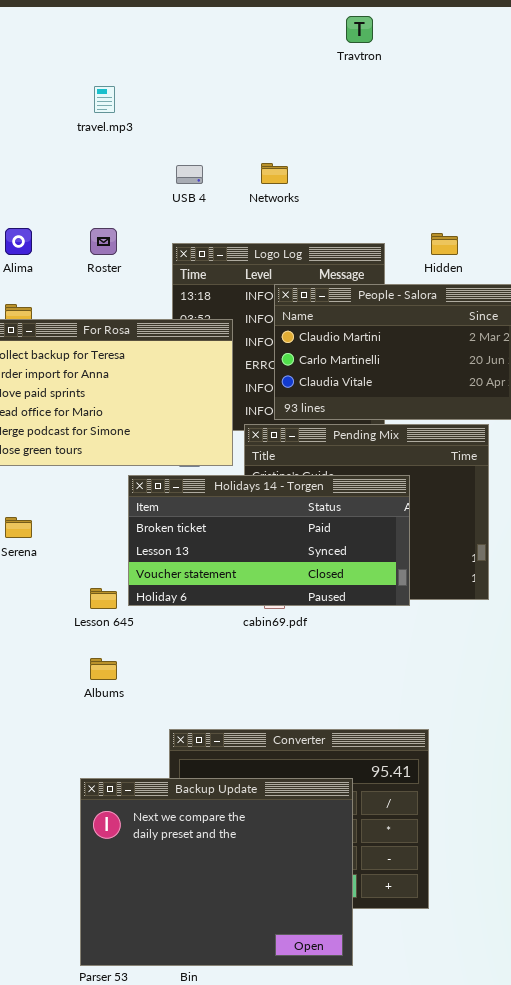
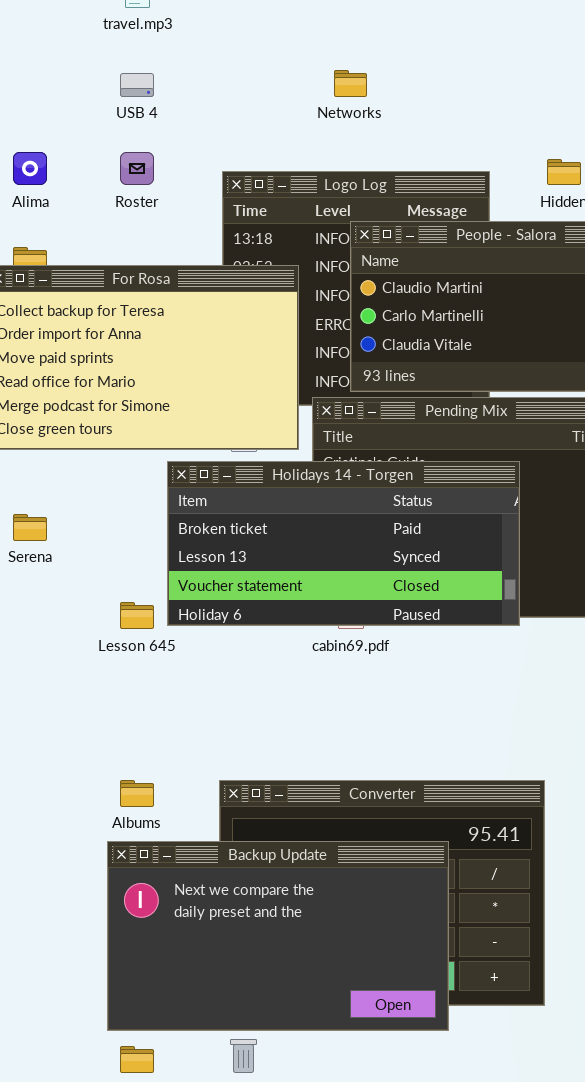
USB 4: [176,165,203,184] -> [120,73,154,97], moved
Albums: [90,658,117,680] -> [120,780,154,807], moved
Backup Update: [80,778,353,966] -> [107,841,449,1031], resized

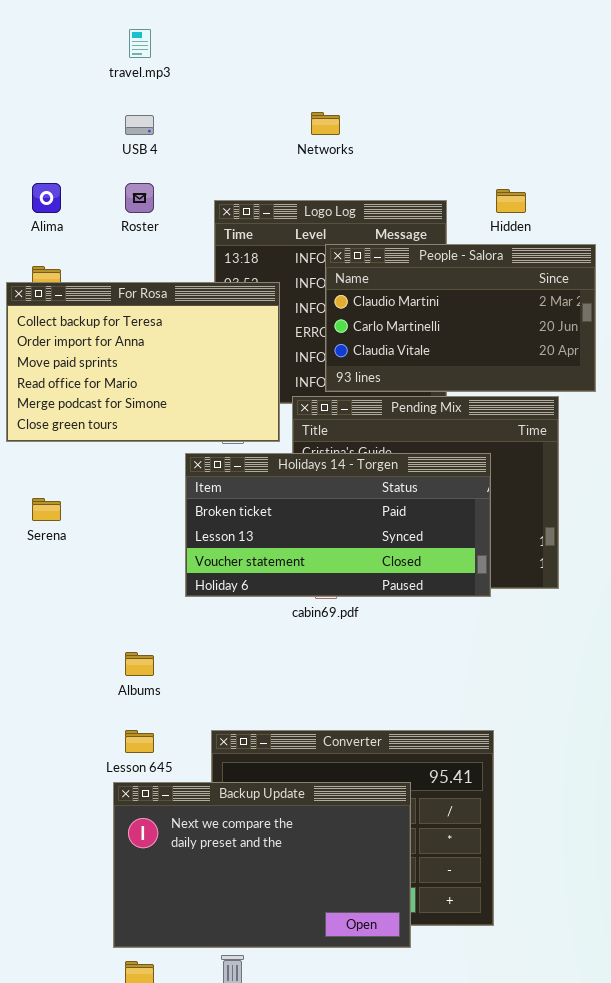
Holidays 14 - Torgen: [167,461,520,626] -> [185,453,491,597], moved
Lesson 645: [120,602,154,629] -> [125,730,154,753], moved
Albums: [120,780,154,807] -> [125,652,154,676], moved

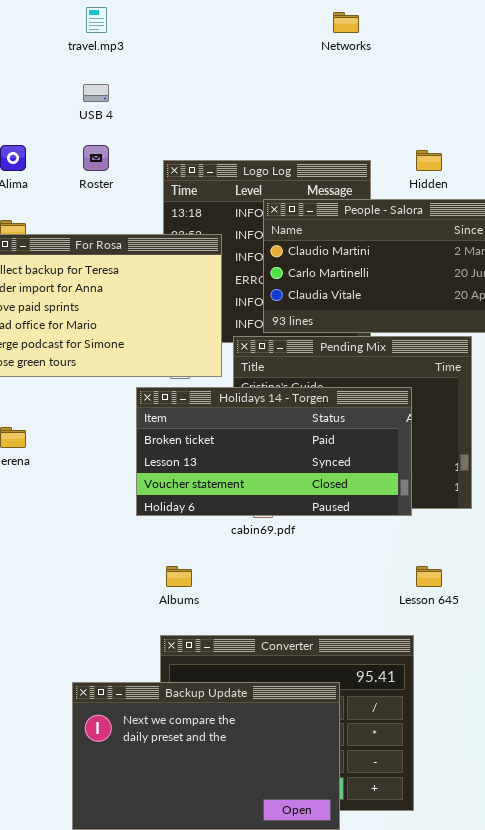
Networks: [311,112,340,135] -> [333,12,359,33], moved
Albums: [125,652,154,676] -> [166,566,192,587], moved
Lesson 645: [125,730,154,753] -> [416,566,442,587], moved

